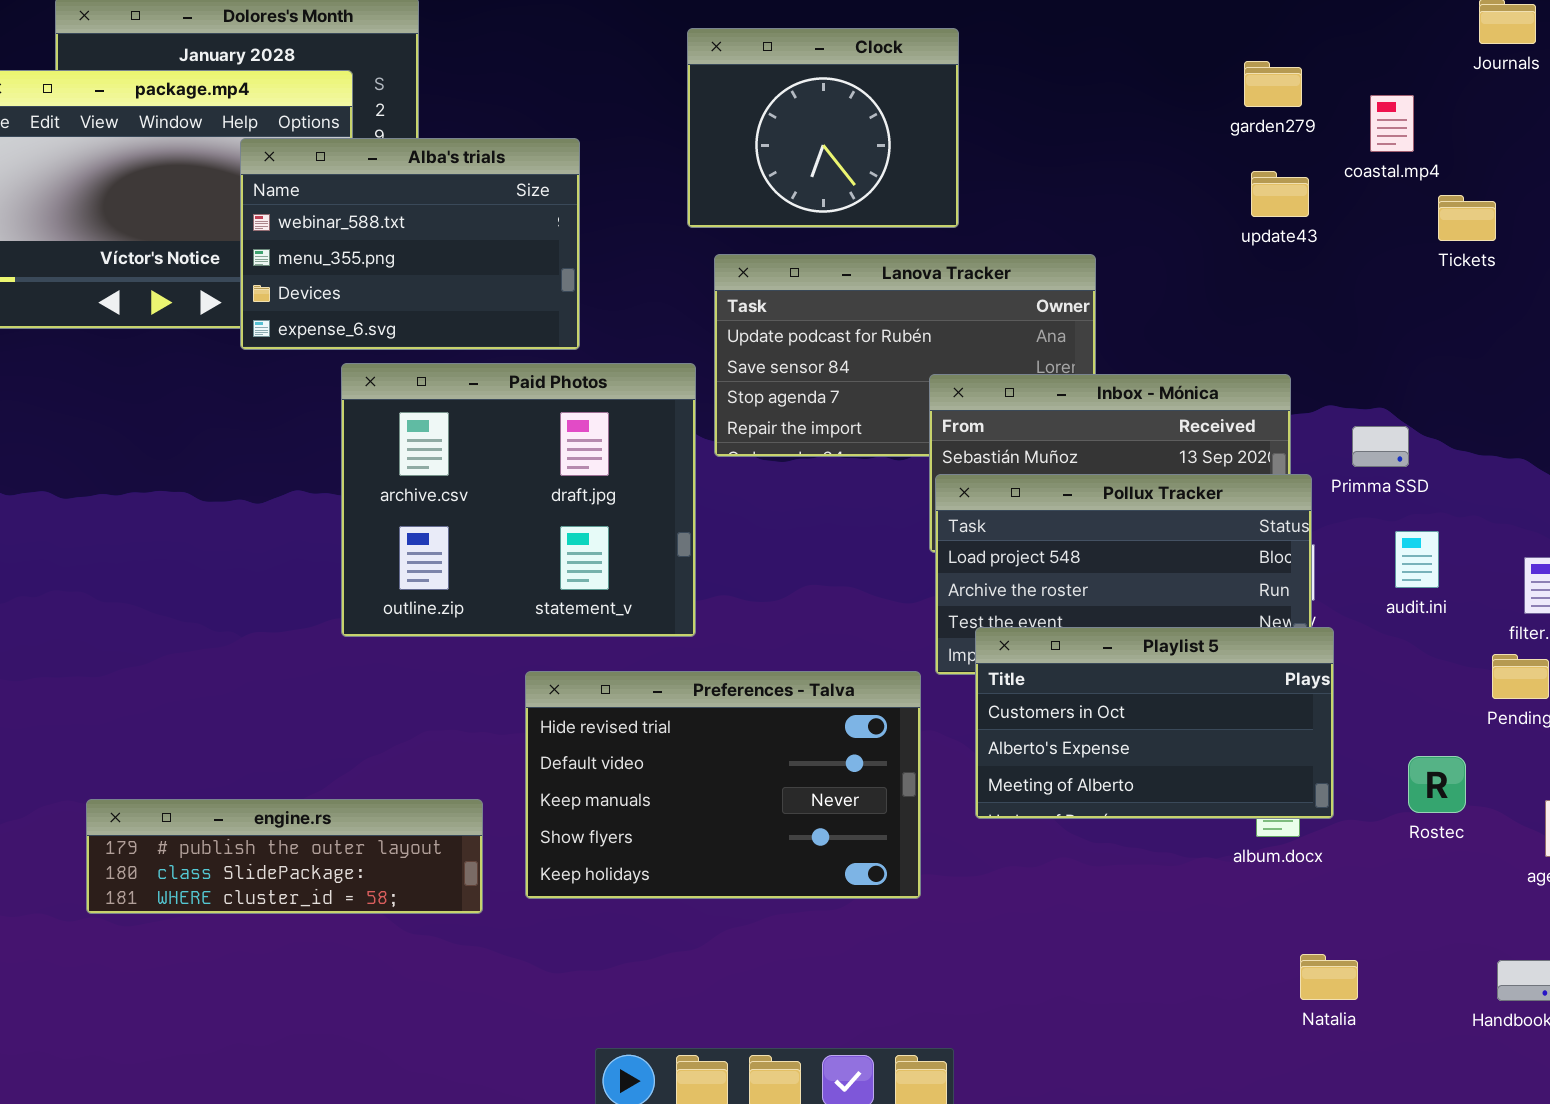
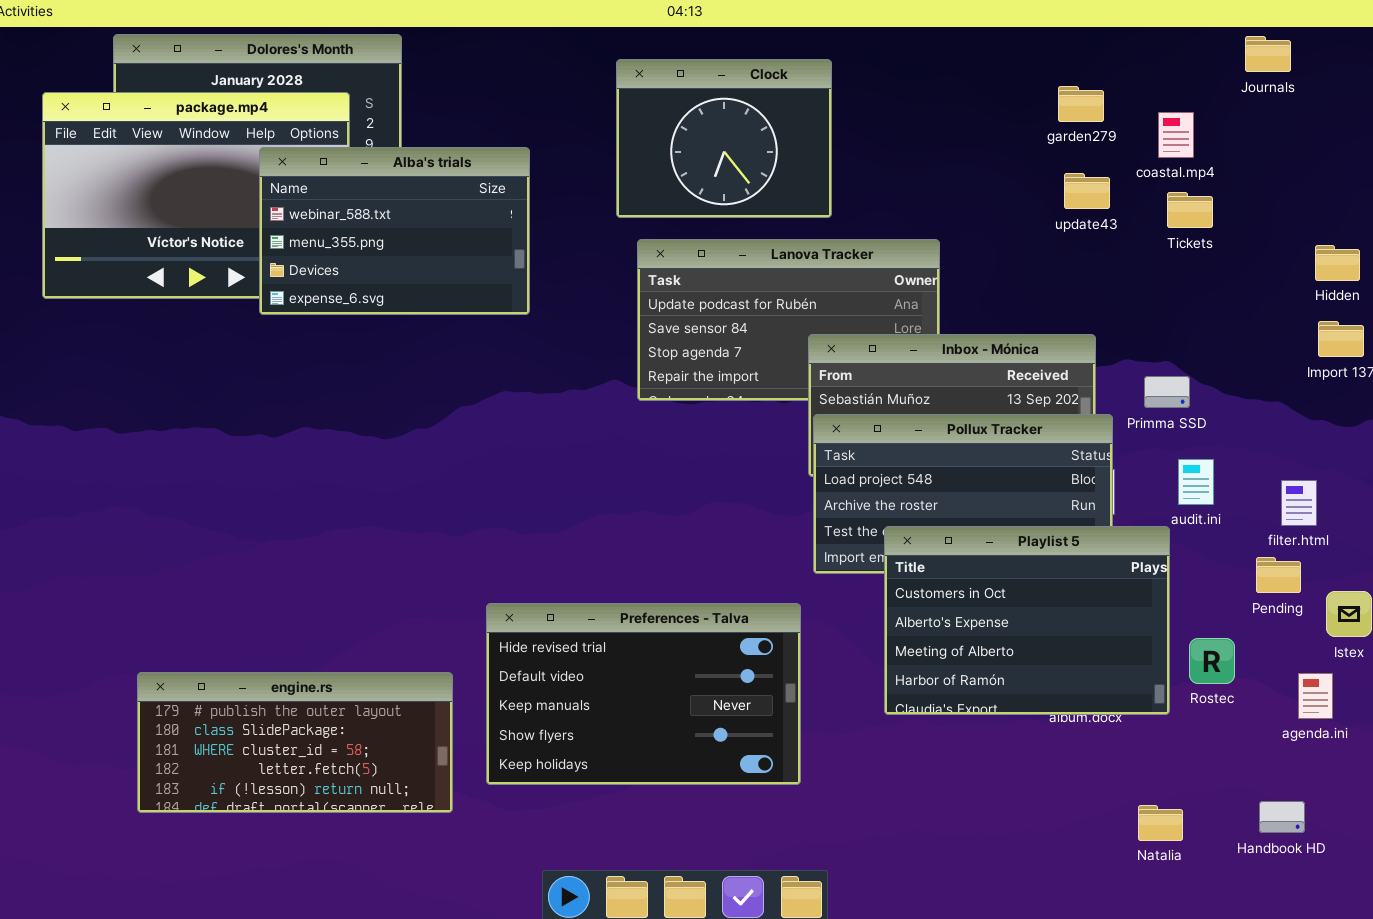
Tickets: [1438,195,1496,241] -> [1167,192,1213,228], moved
Paid Photos: [341,363,696,637] -> none, closed
Playlist 5: [975,627,1334,819] -> [884,526,1170,715], moved, resized
Preferences - Talva: [525,671,921,899] -> [486,603,801,785], moved
engine.rs: [86,799,483,914] -> [137,672,453,813], resized
Natalia: [1300,954,1358,1000] -> [1138,805,1183,841], moved

